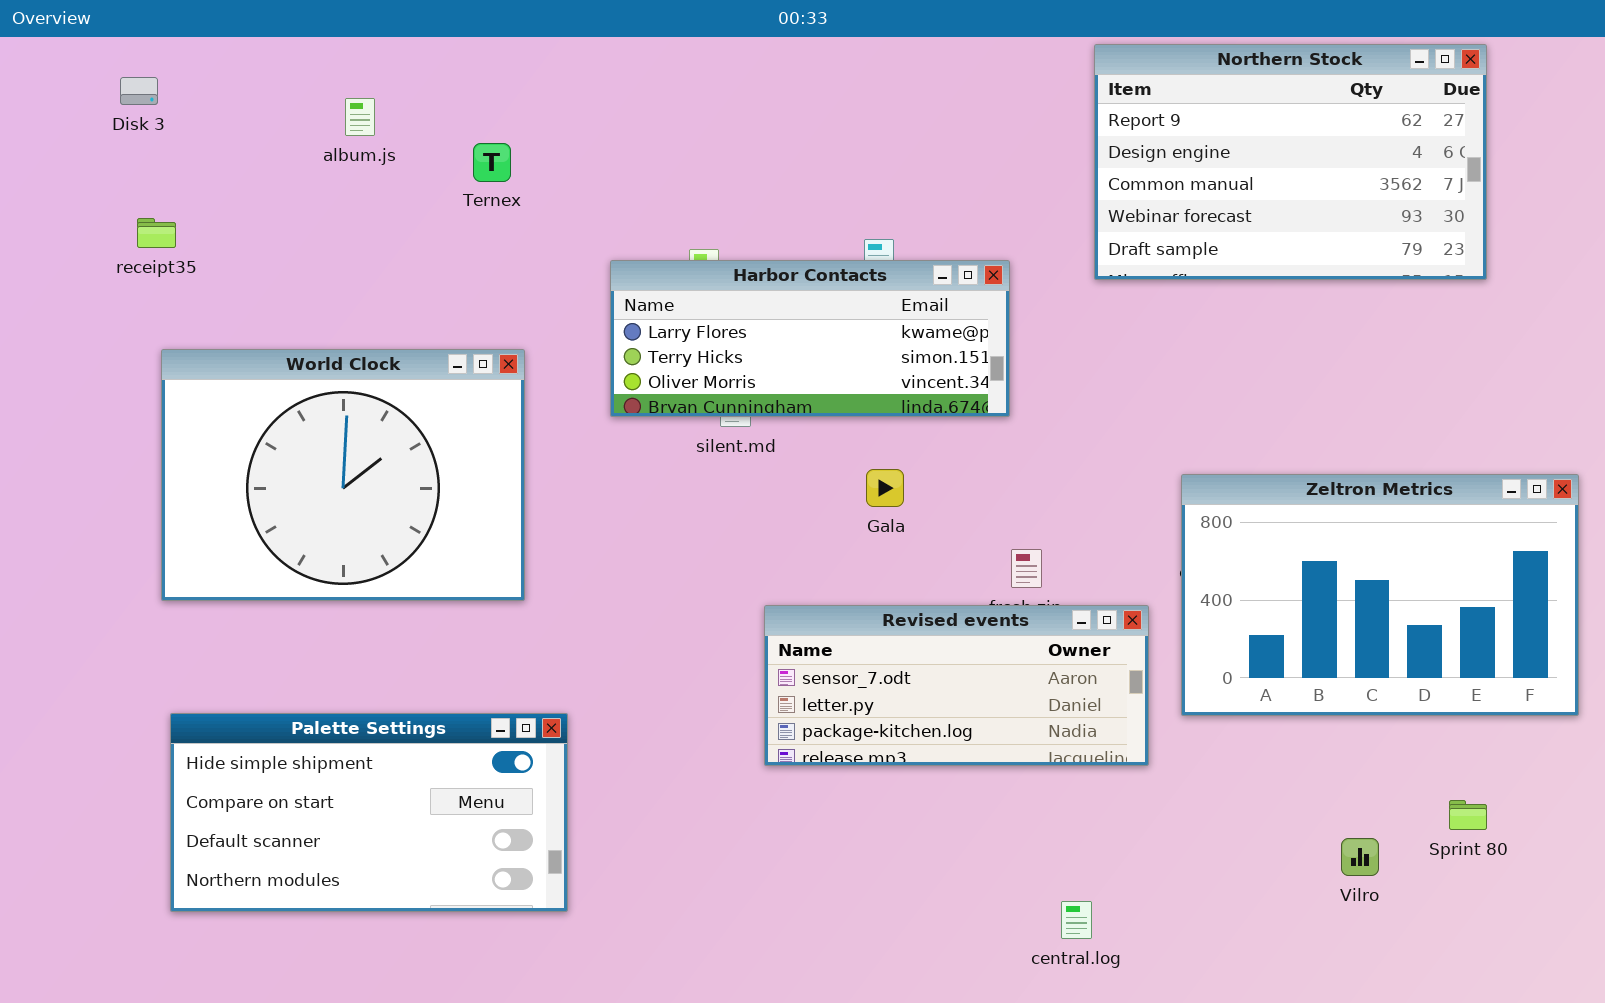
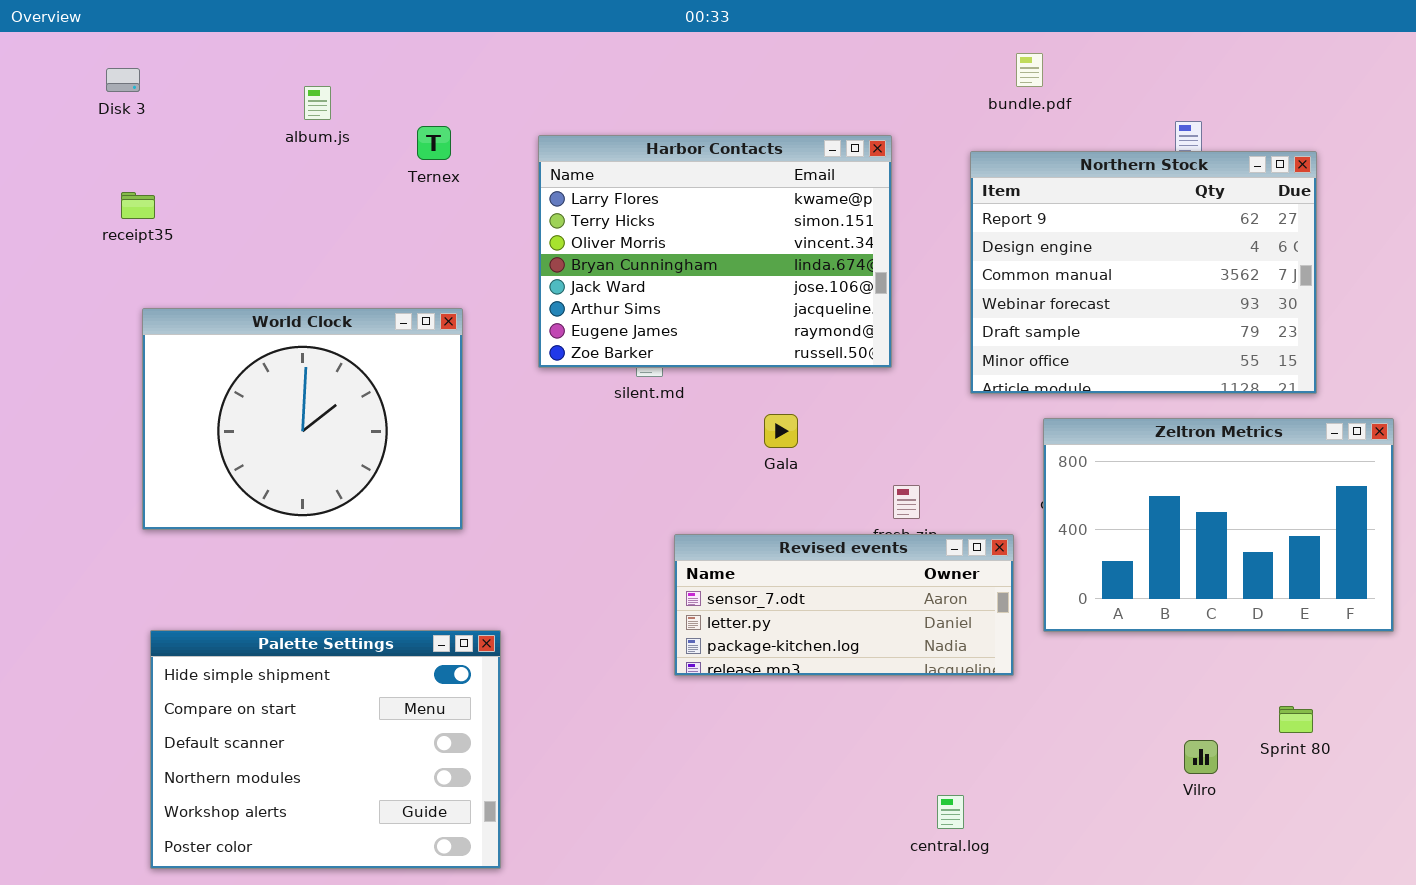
Northern Stock: [1094,44,1487,280] -> [970,151,1317,394], moved, resized
Harbor Contacts: [610,260,1010,417] -> [538,135,892,368], resized
Palette Settings: [170,713,568,912] -> [150,630,501,869], resized

